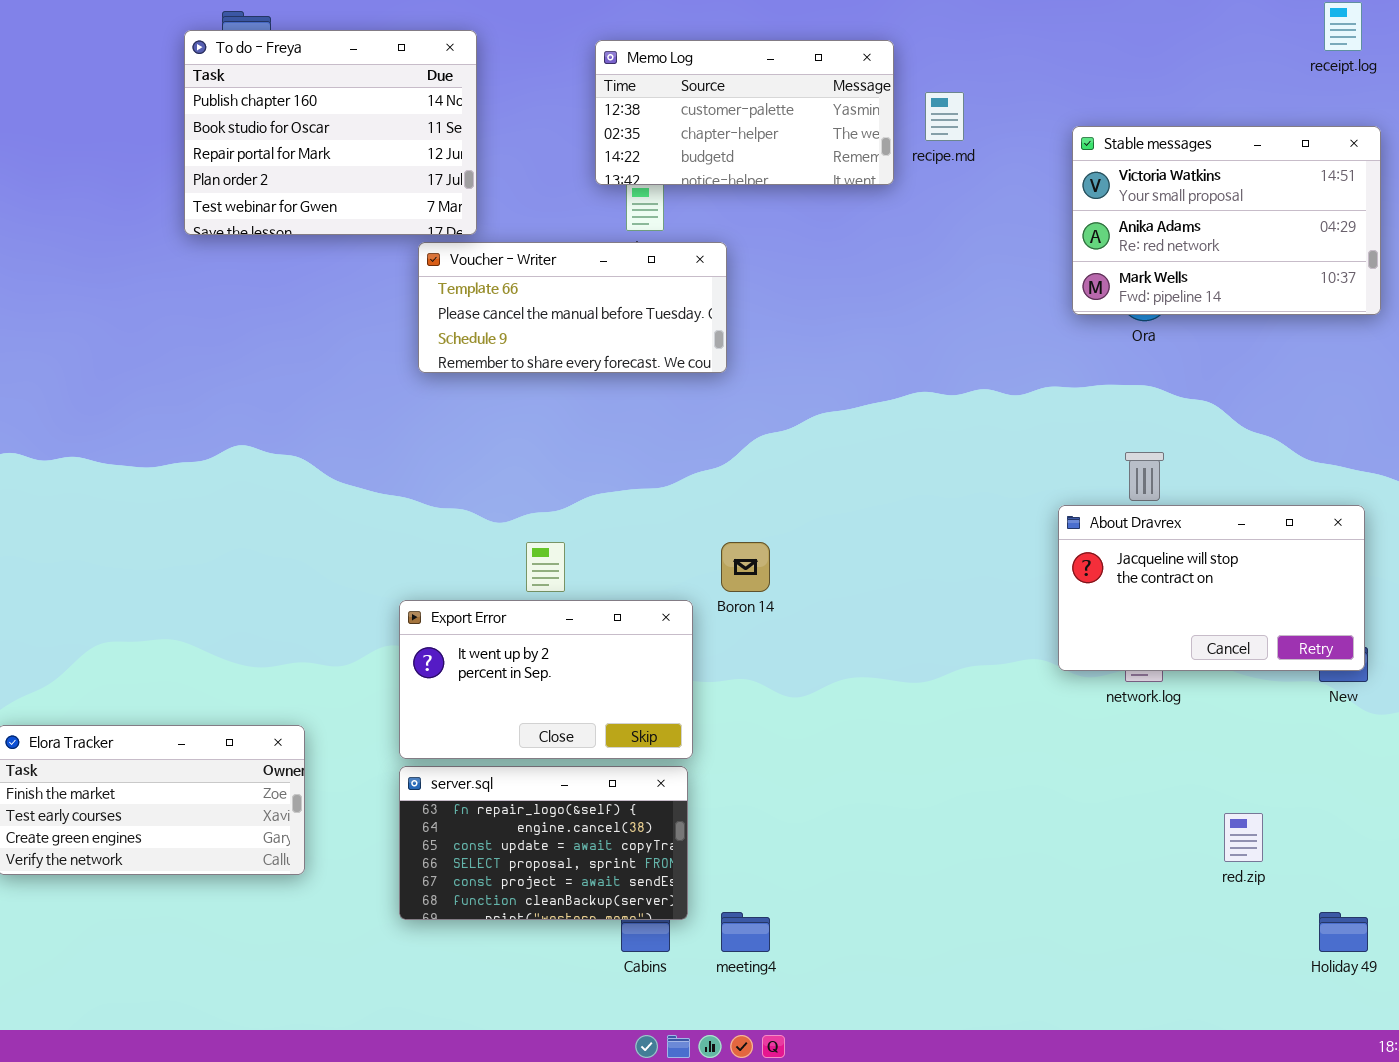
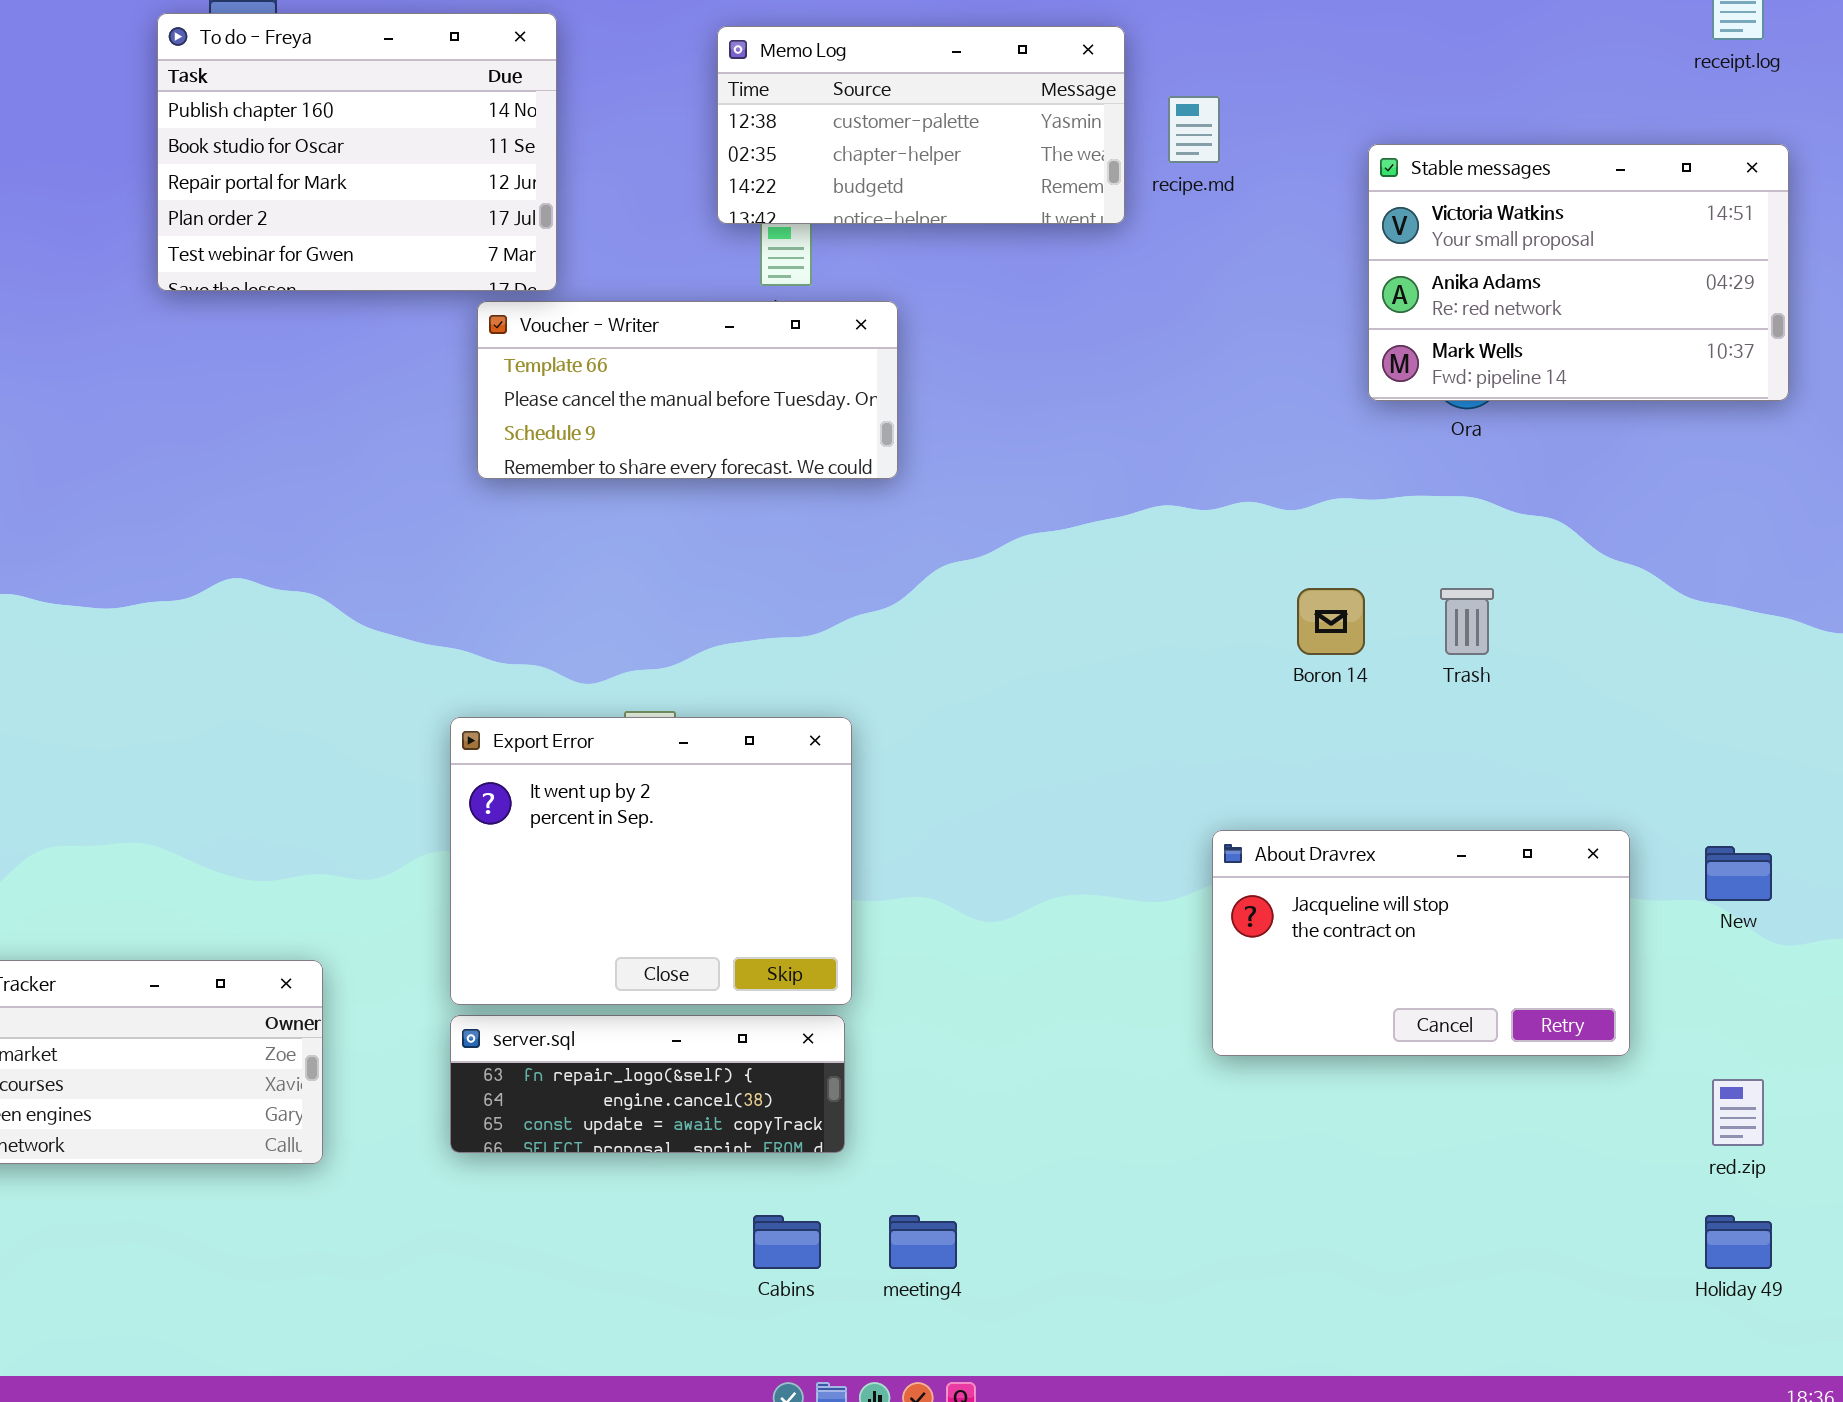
About Dravrex: [1058,505,1365,671] -> [1212,830,1630,1056], moved
Boron 14: [721,542,770,592] -> [1297,588,1365,655], moved
Export Error: [399,600,693,759] -> [450,717,852,1005], resized
server.sql: [399,766,688,920] -> [450,1015,845,1153], resized
red.zip: [1224,813,1263,862] -> [1712,1079,1764,1146], moved

